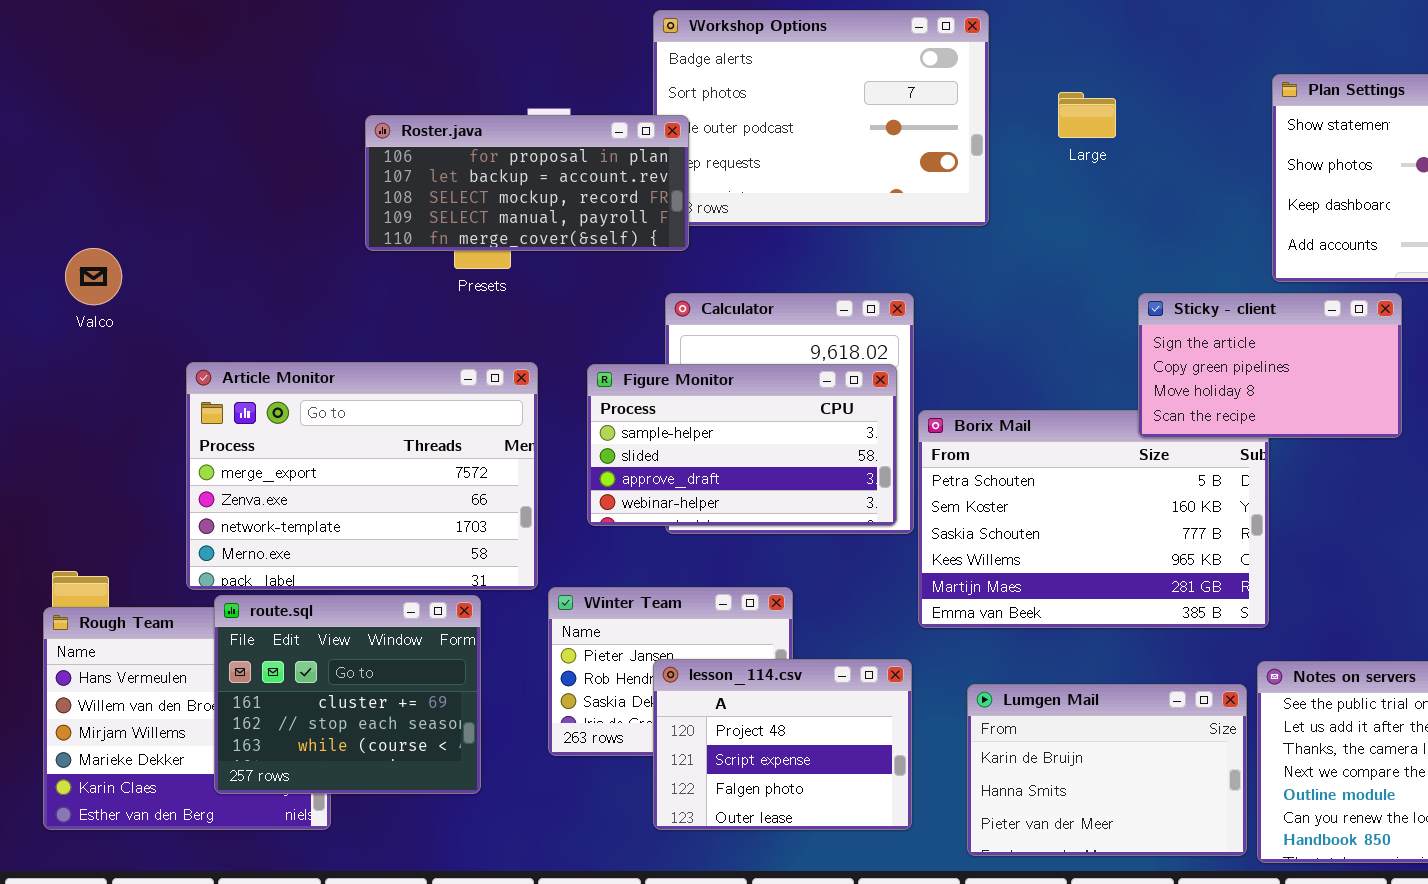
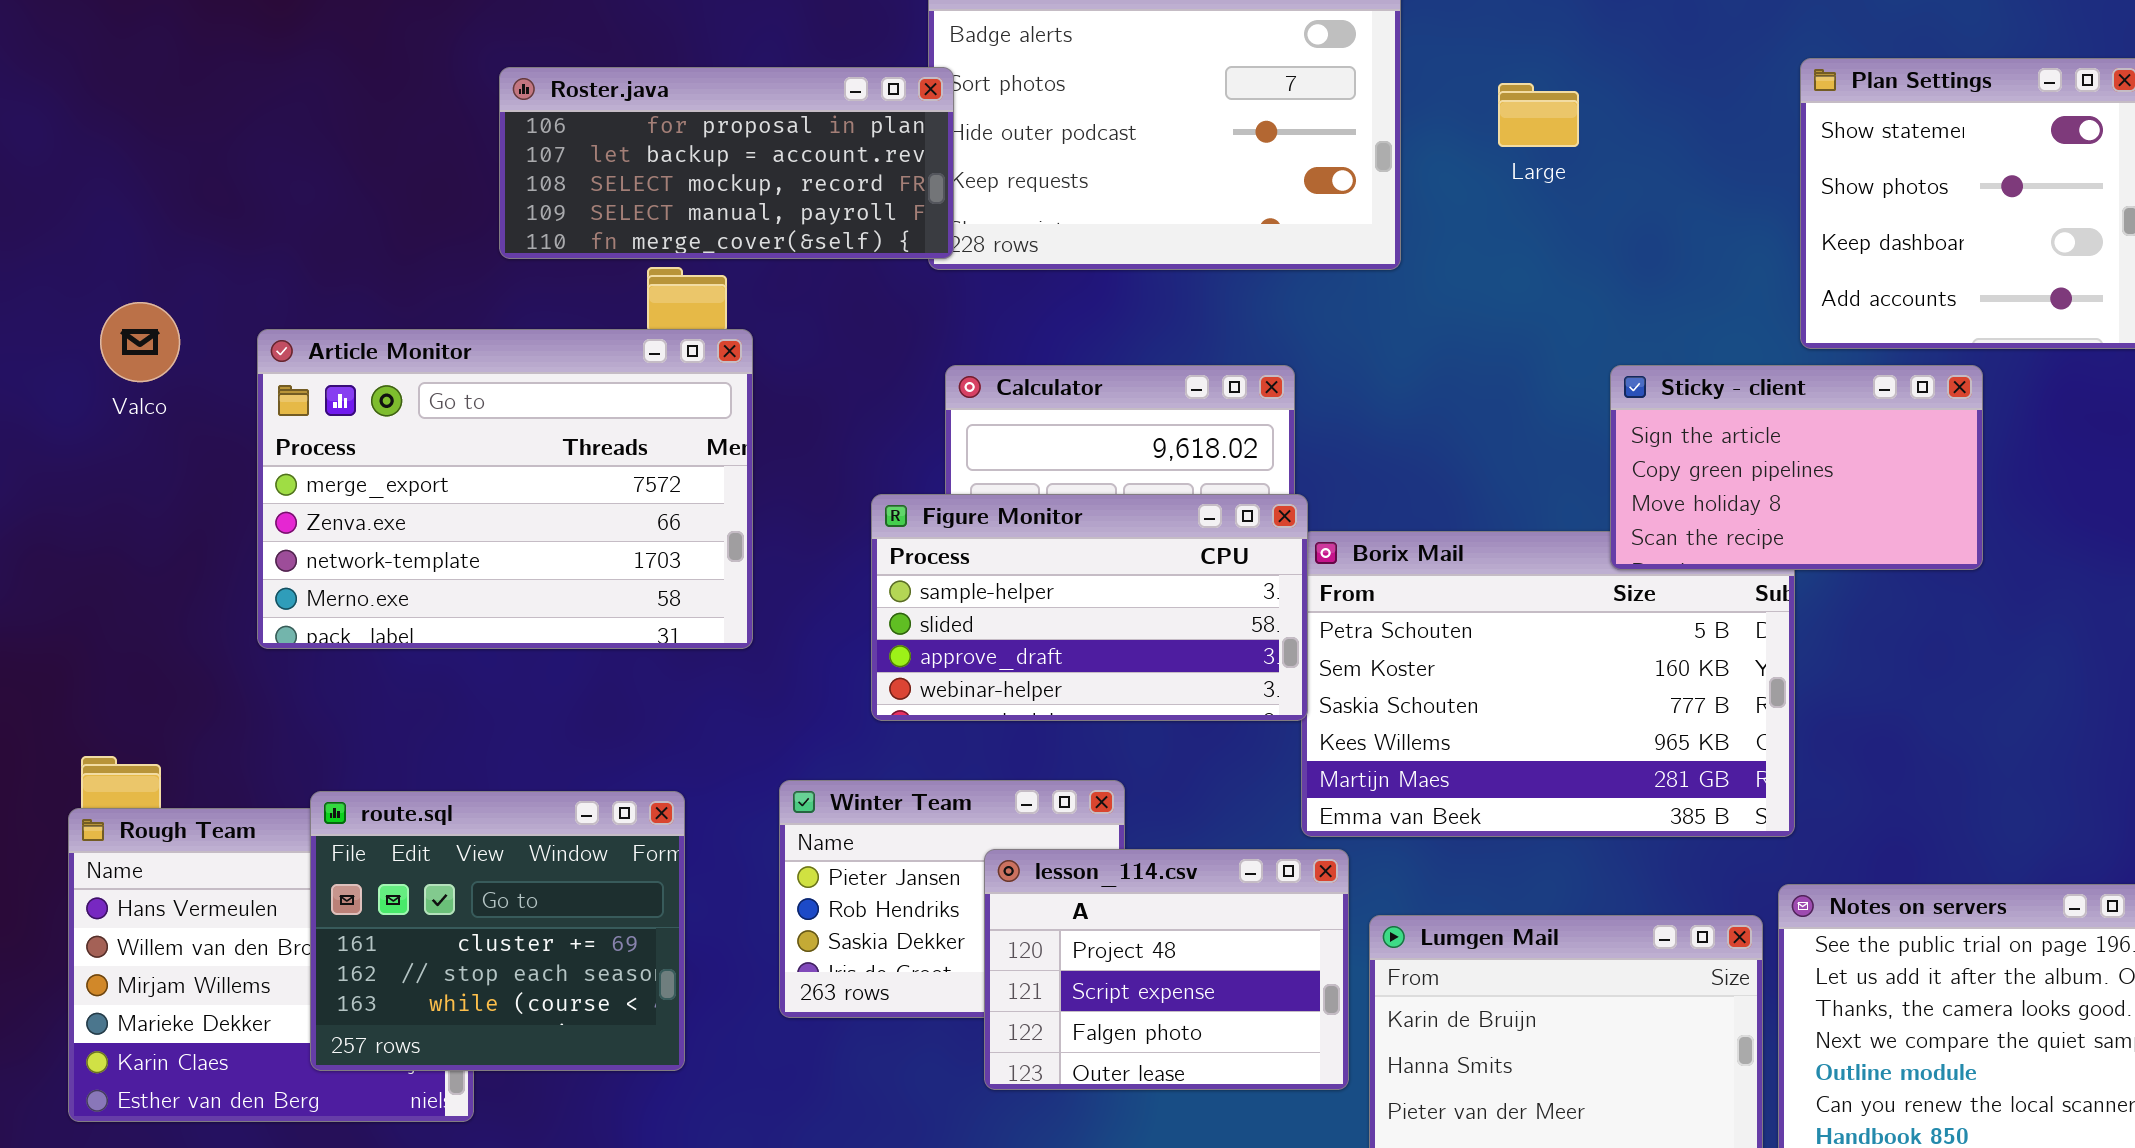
Roster.java: [365,115,689,251] -> [499,67,954,259], moved
Article Monitor: [186,362,538,590] -> [257,329,753,649], moved
Figure Monitor: [587,364,897,526] -> [871,494,1308,721], moved
lesson_114.csv: [653,659,912,830] -> [984,849,1349,1090], moved

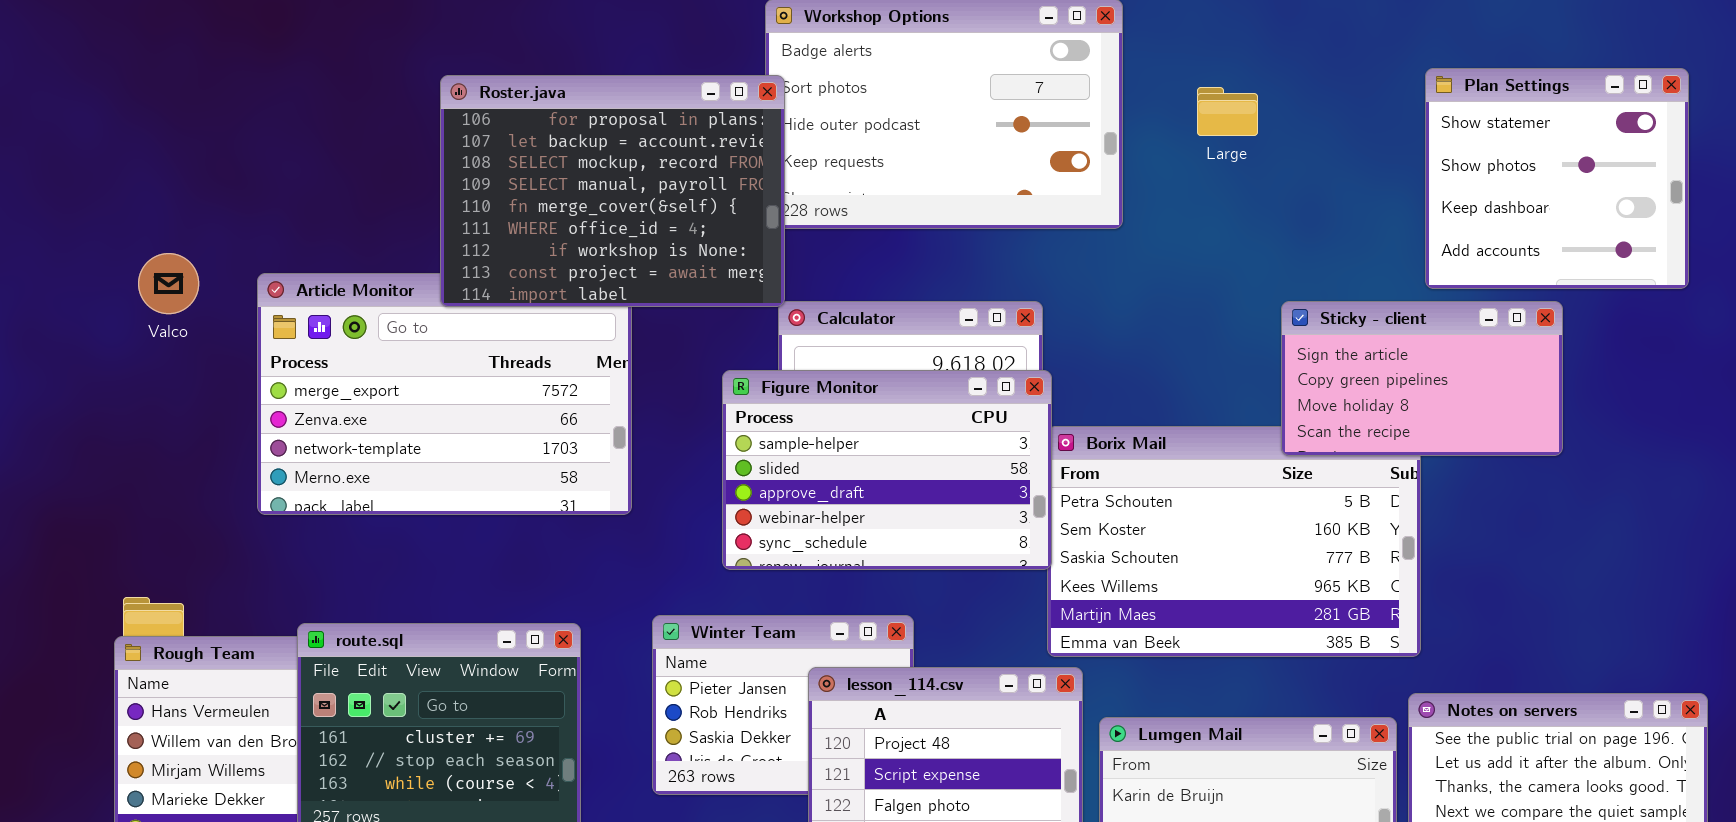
Roster.java: [499,67,954,259] -> [440,75,785,307], resized
Figure Monitor: [871,494,1308,721] -> [722,370,1052,570], resized

